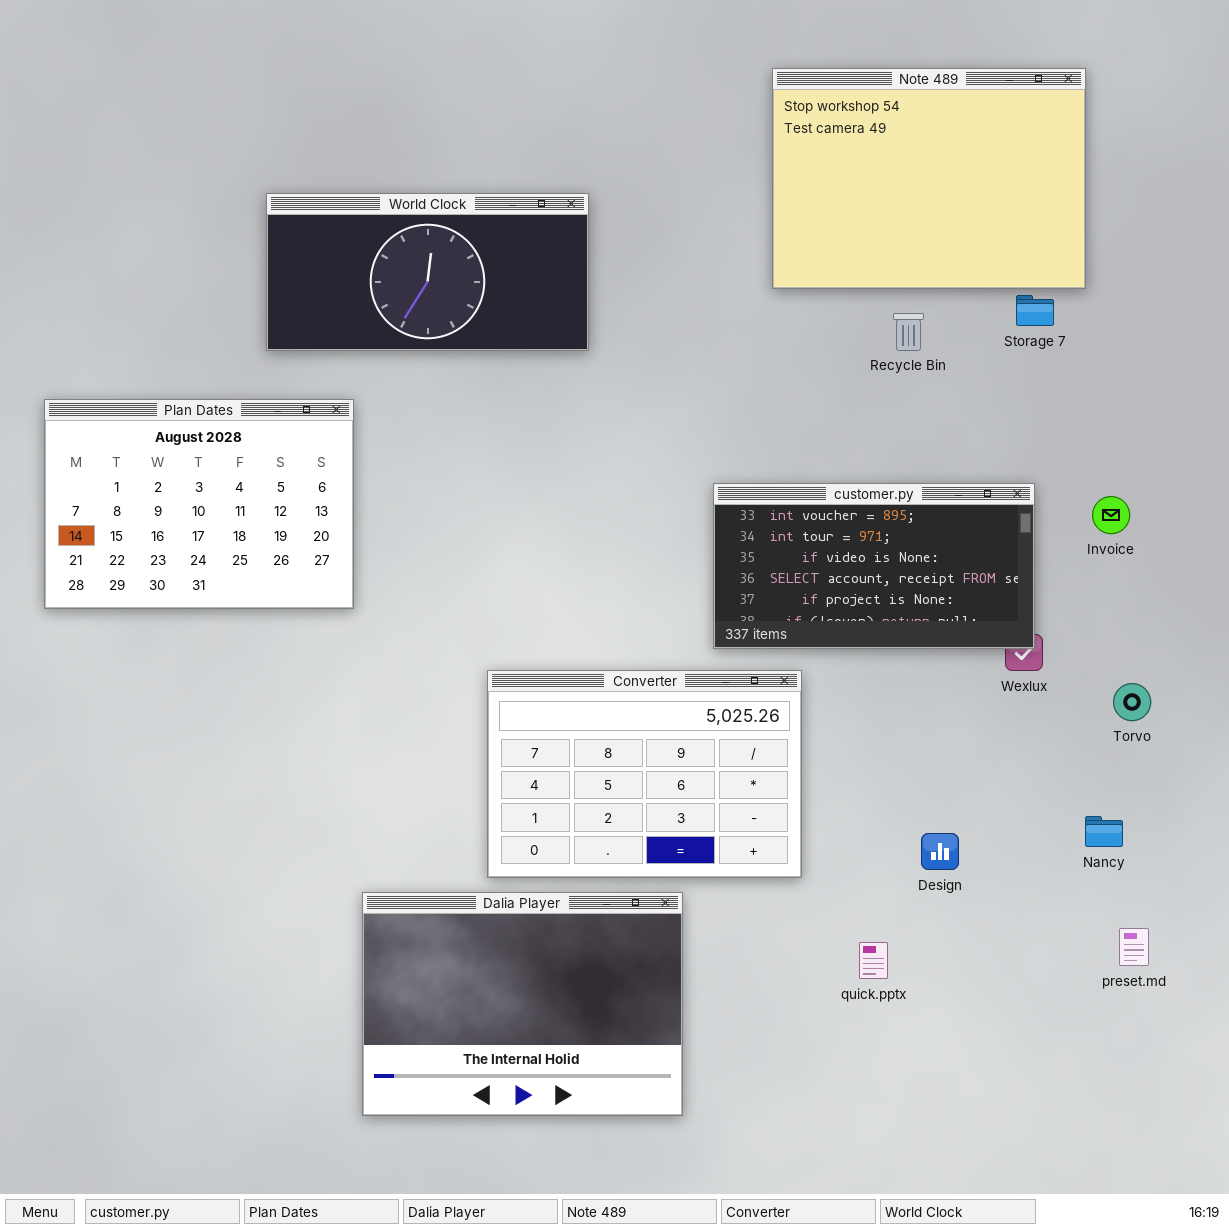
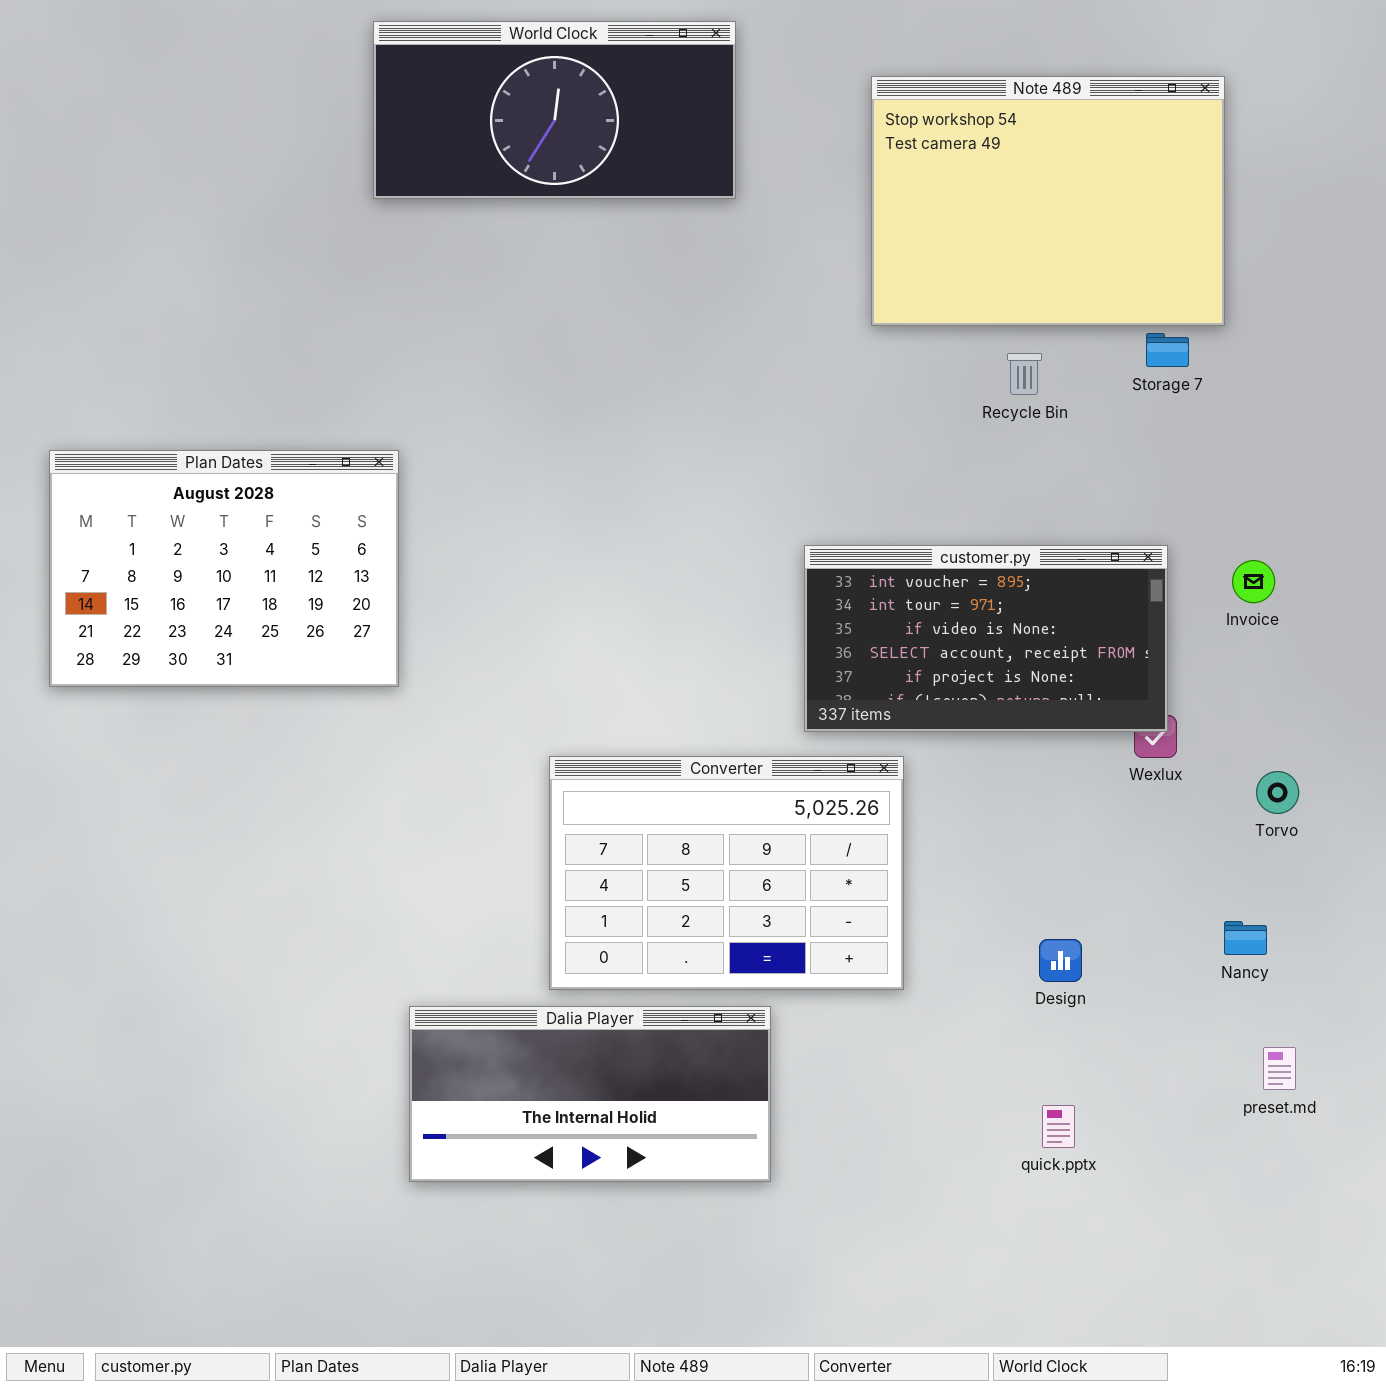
World Clock: [266,193,589,351] -> [373,21,736,199], moved
Dalia Player: [362,892,683,1116] -> [409,1006,771,1182], resized
quick.pptx: [859,942,888,979] -> [1042,1105,1075,1148], moved

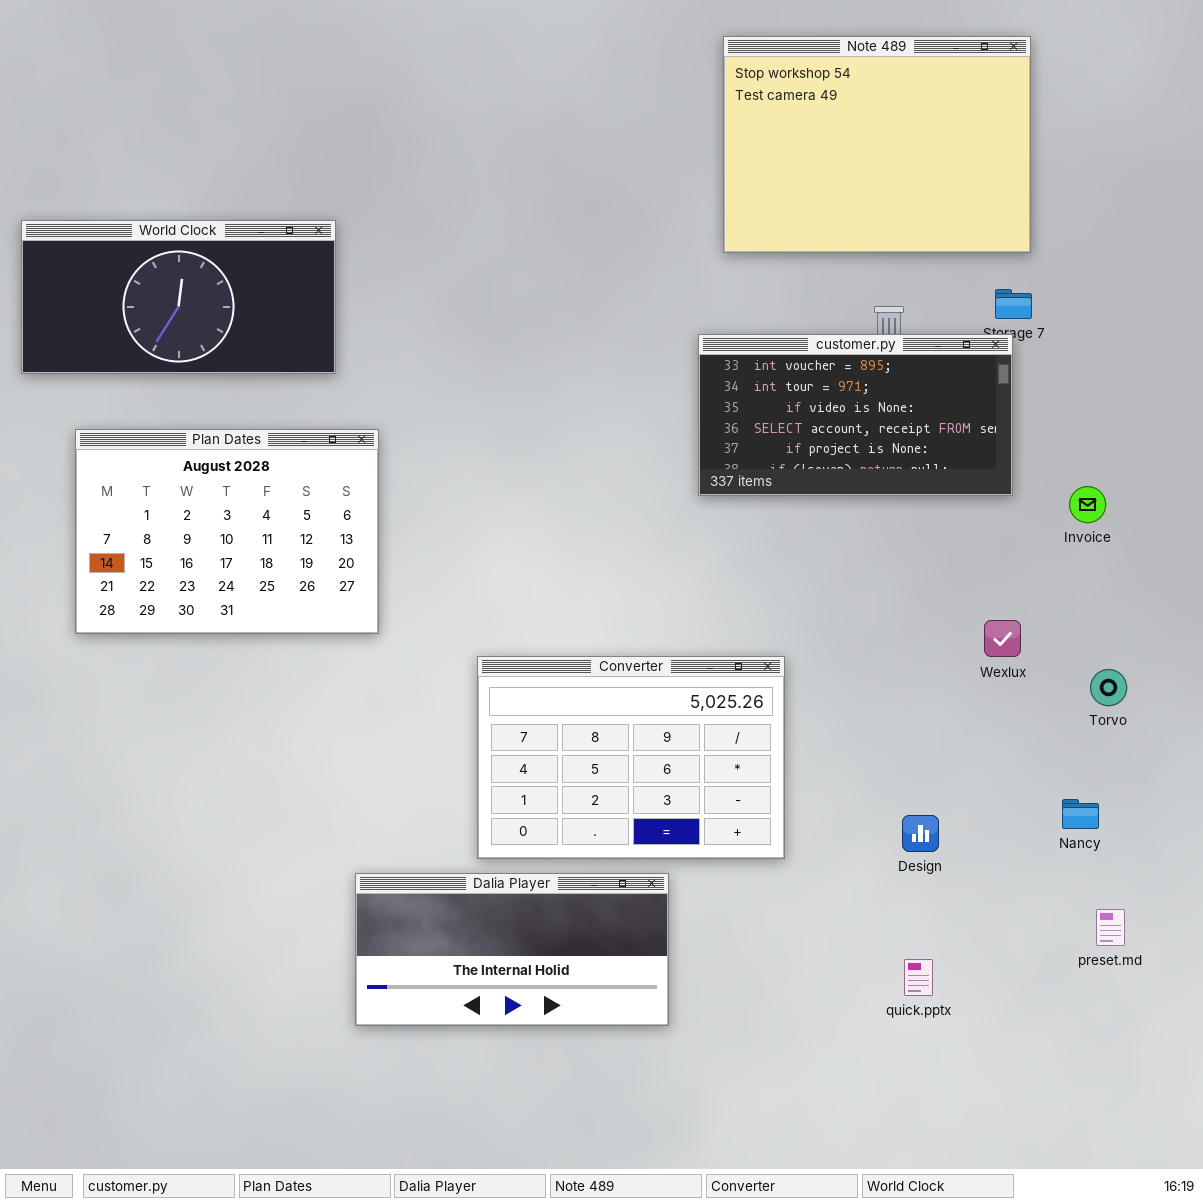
World Clock: [373,21,736,199] -> [21,220,336,374], moved
Note 489: [871,76,1225,326] -> [723,36,1031,253], moved
Plan Dates: [49,450,399,687] -> [75,429,379,634], moved
customer.py: [804,545,1168,732] -> [698,334,1013,496], moved

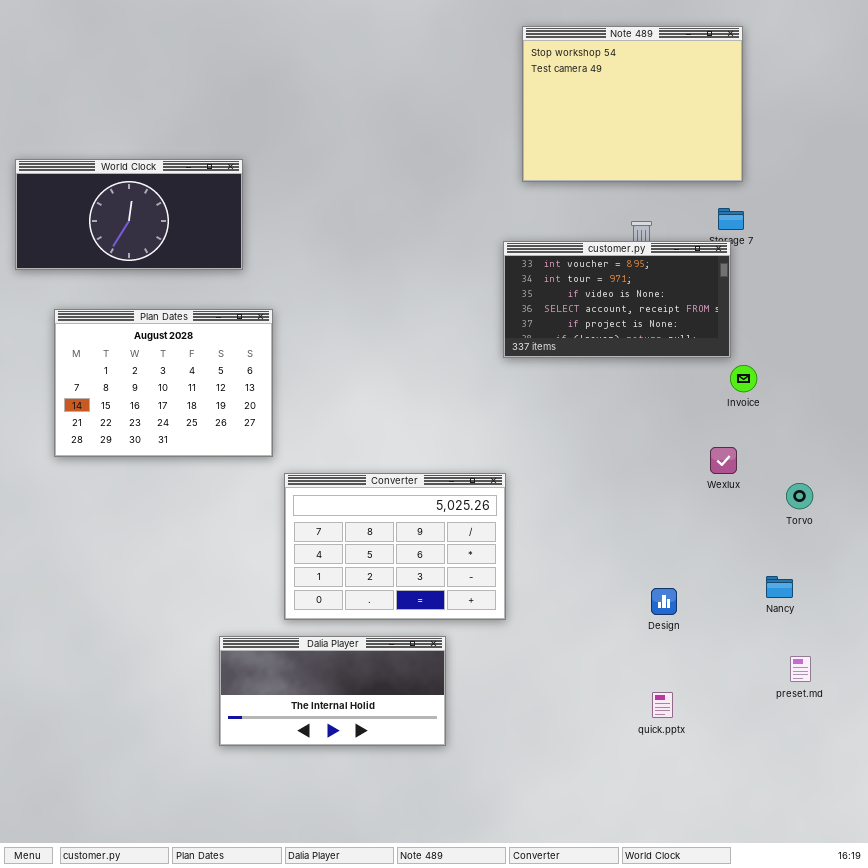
Invoice: [1069,486,1106,523] -> [730,365,757,392], moved
Converter: [477,656,785,859] -> [284,473,506,620], moved
Dalia Player: [355,873,669,1026] -> [219,636,446,746], moved

